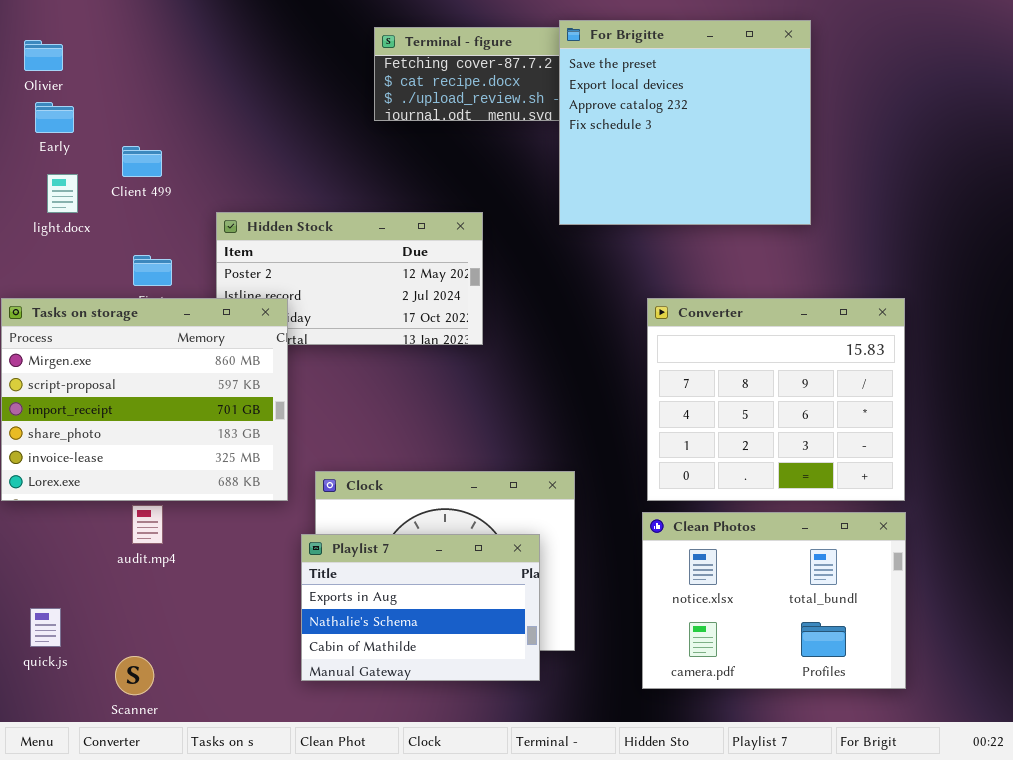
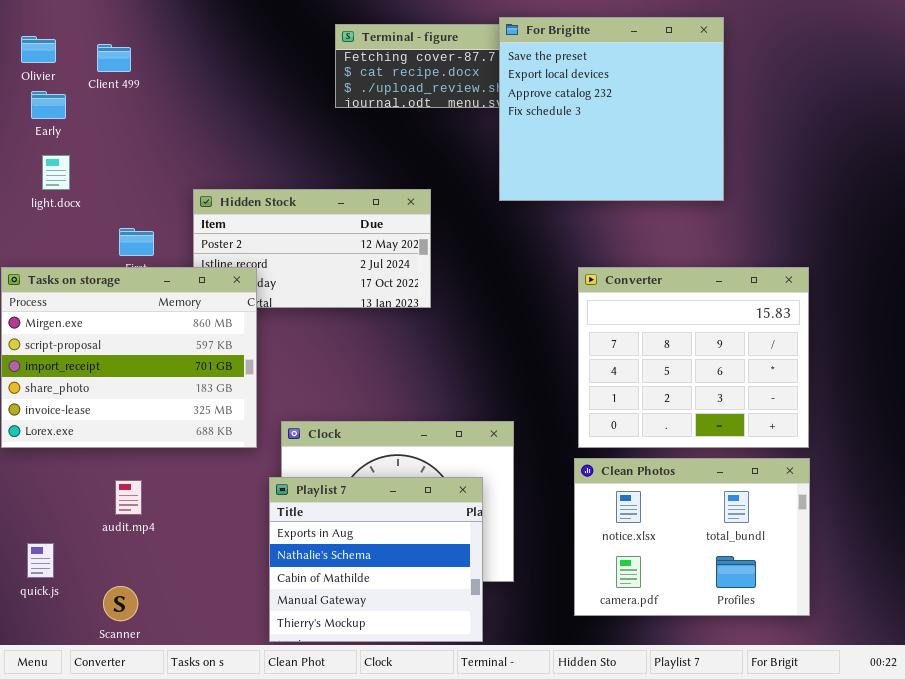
Client 499: [122,146,162,177] -> [97,44,131,72], moved
audit.mp4: [132,505,163,544] -> [115,480,142,515], moved
Playlist 7: [301,534,540,681] -> [269,477,483,642], resized

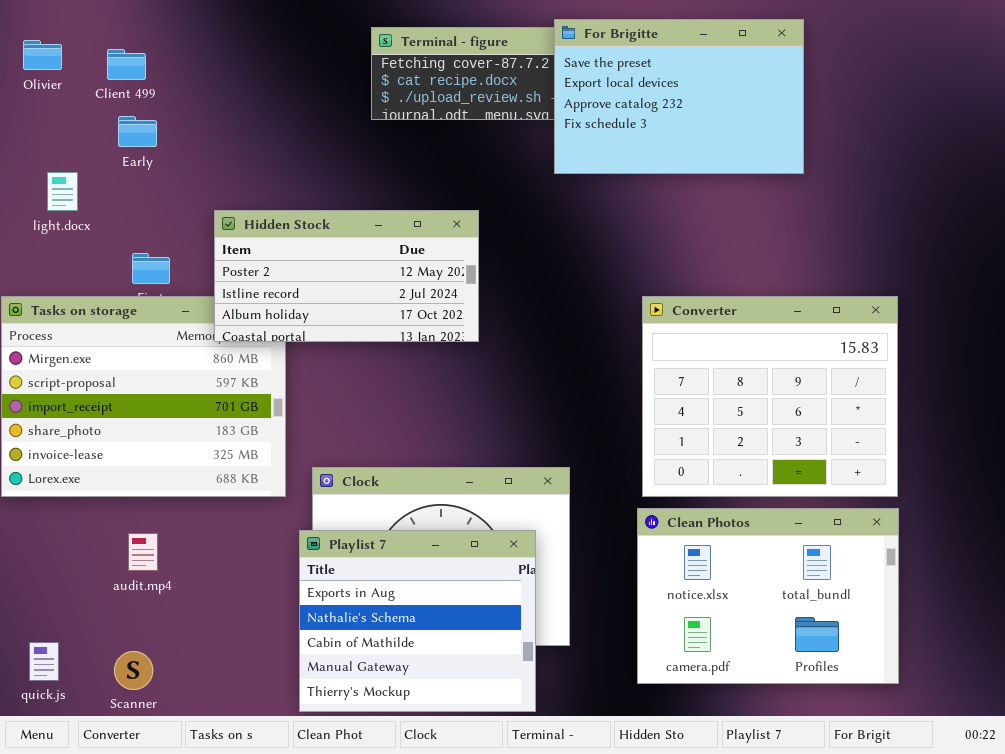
For Brigitte: [499,17,724,201] -> [554,19,804,174], resized
Early: [31,91,66,119] -> [118,116,157,147], moved
Hidden Stock: [193,189,431,308] -> [214,210,479,342], raised
quick.js: [27,543,54,578] -> [29,642,59,681], moved

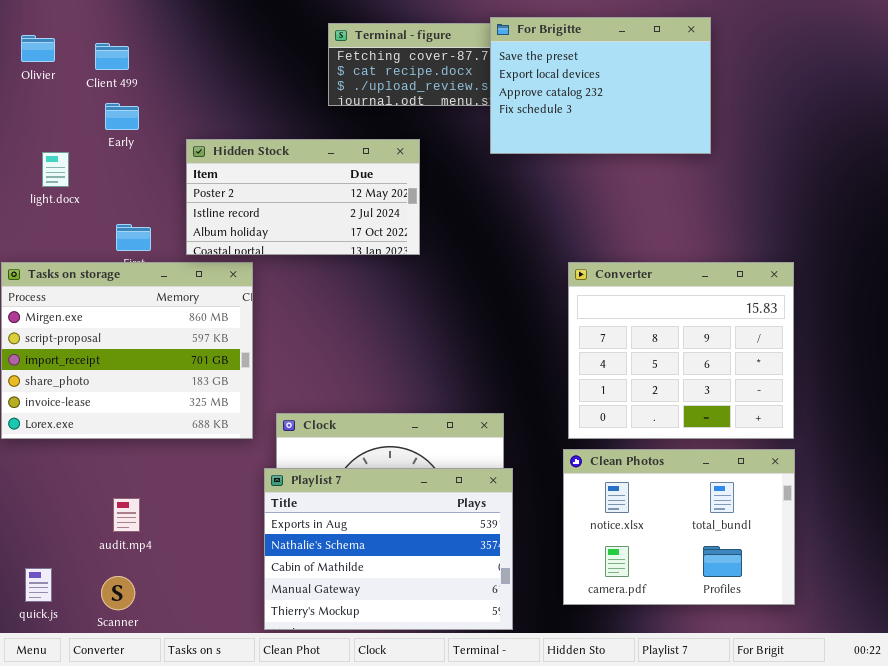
Hidden Stock: [214,210,479,342] -> [186,139,420,255], moved
Playlist 7: [299,530,536,712] -> [264,468,513,630], resized
audit.mp4: [128,533,158,571] -> [113,498,140,532], moved

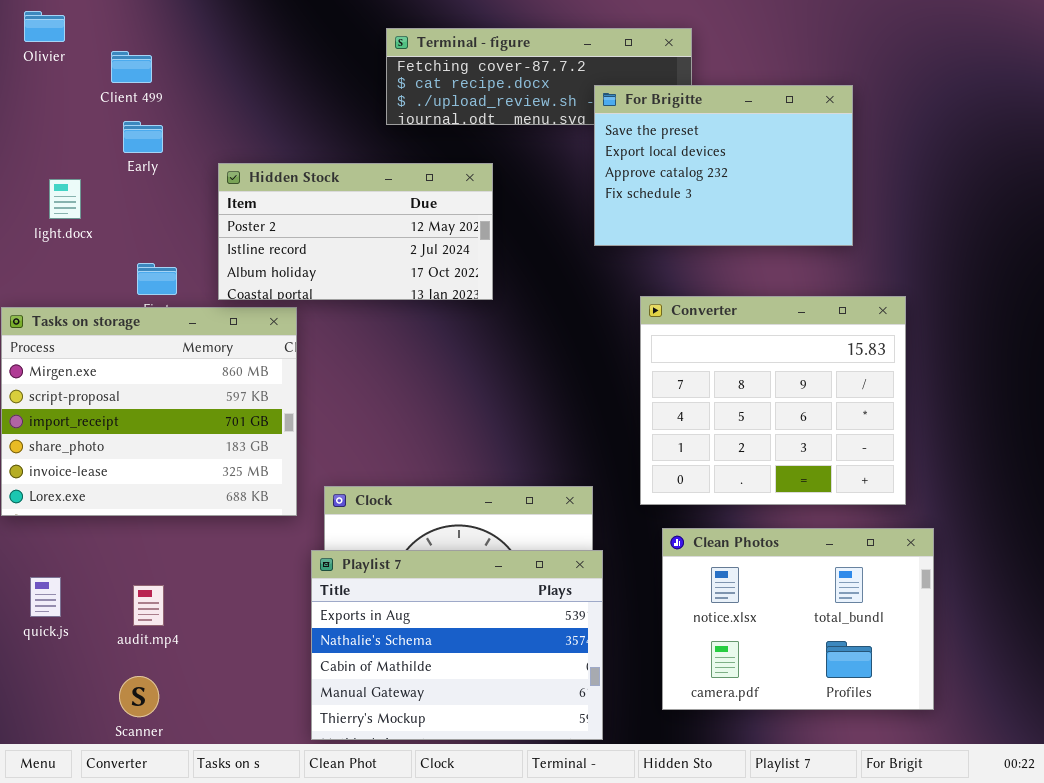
For Brigitte: [490,17,711,154] -> [594,85,853,246], moved
Olivier: [21,35,55,62] -> [24,11,65,42], moved
Converter: [568,262,794,439] -> [640,296,906,505], moved
quick.js: [25,568,52,602] -> [30,577,61,617], moved

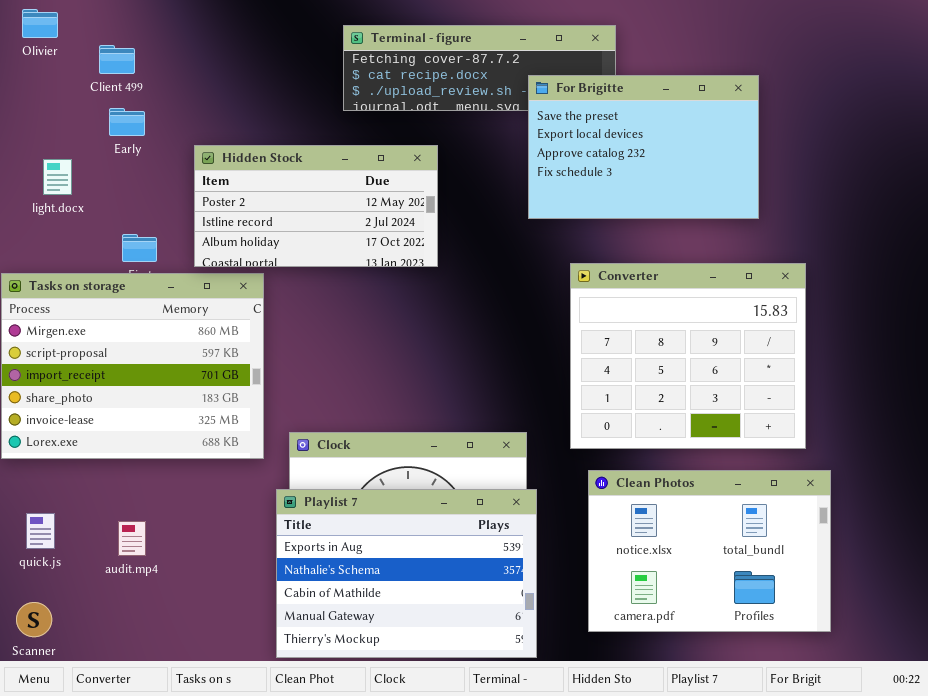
Scanner: [119,676,159,717] -> [16,602,52,637], moved

